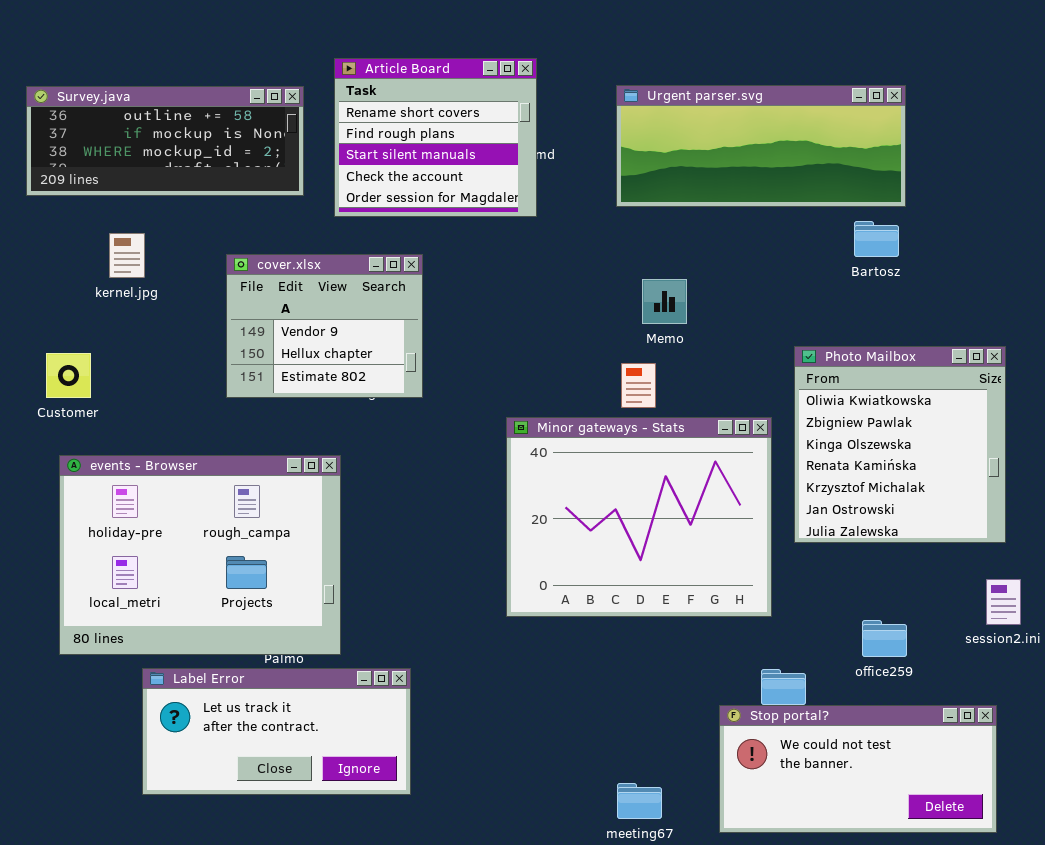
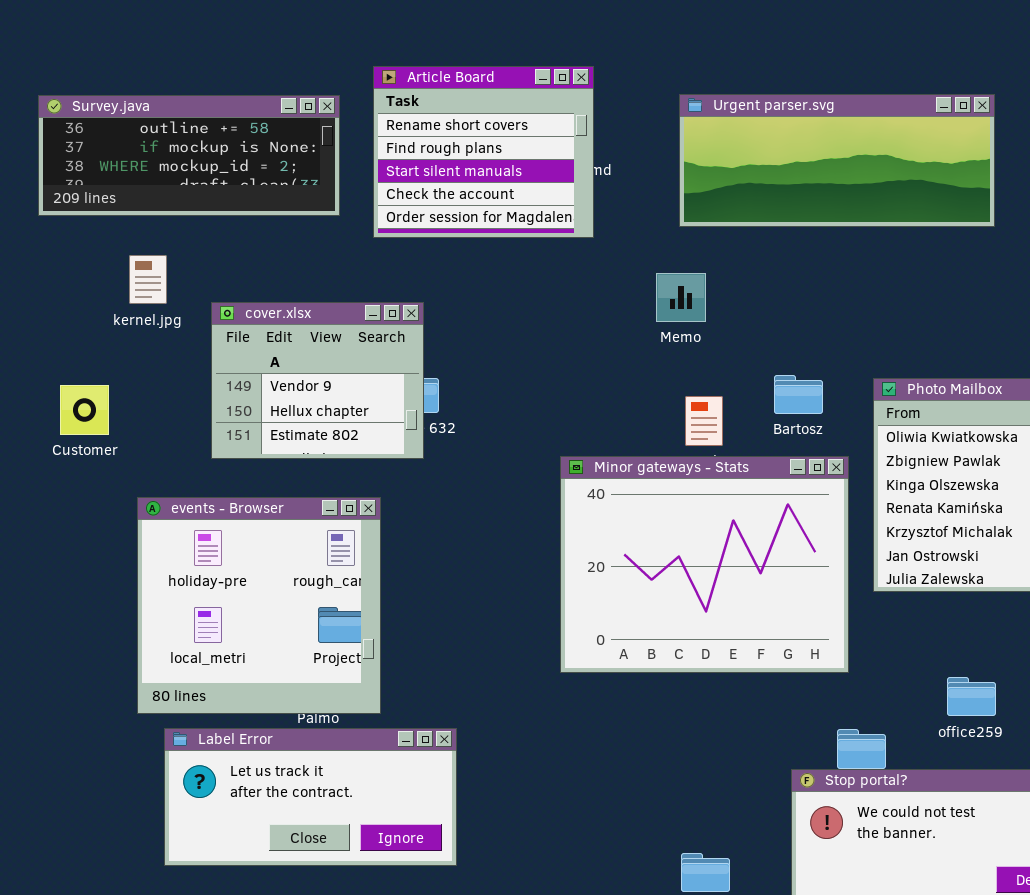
Bartosz: [854,221,899,257] -> [774,375,823,414], moved
cover.xlsx: [226,254,423,398] -> [211,302,424,459], moved
Memo: [642,279,687,324] -> [656,273,706,322], moved
events - Browser: [59,455,341,655] -> [137,497,381,714], resized

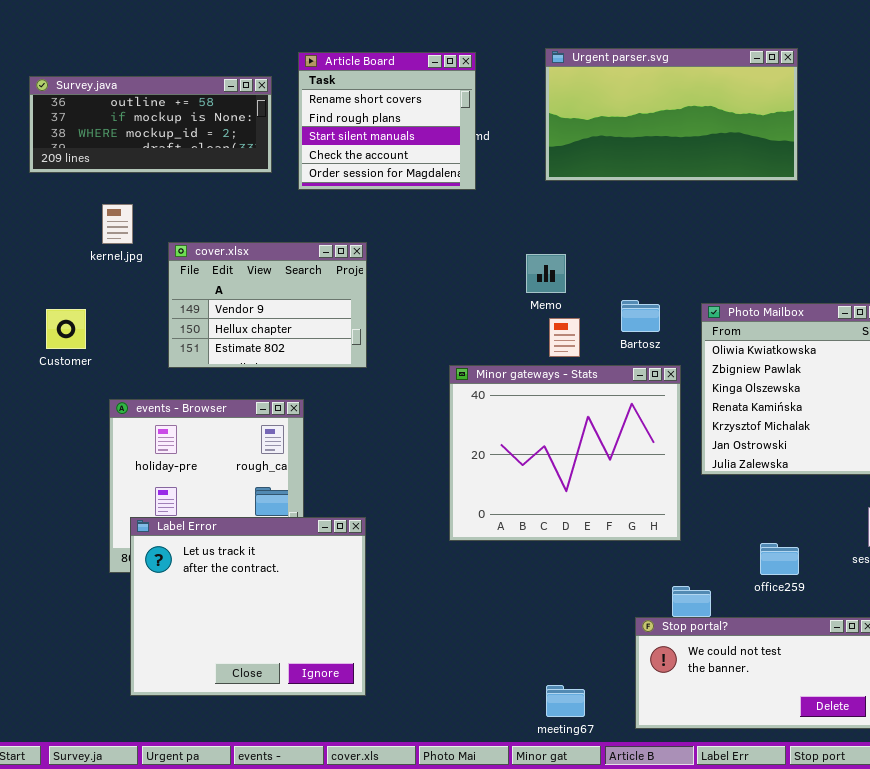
Urgent parser.svg: [679,94,995,227] -> [545,48,798,181], resized
Memo: [656,273,706,322] -> [526,254,566,293], moved
cover.xlsx: [211,302,424,459] -> [168,242,367,368], resized
Label Error: [164,728,457,866] -> [130,517,366,696], resized

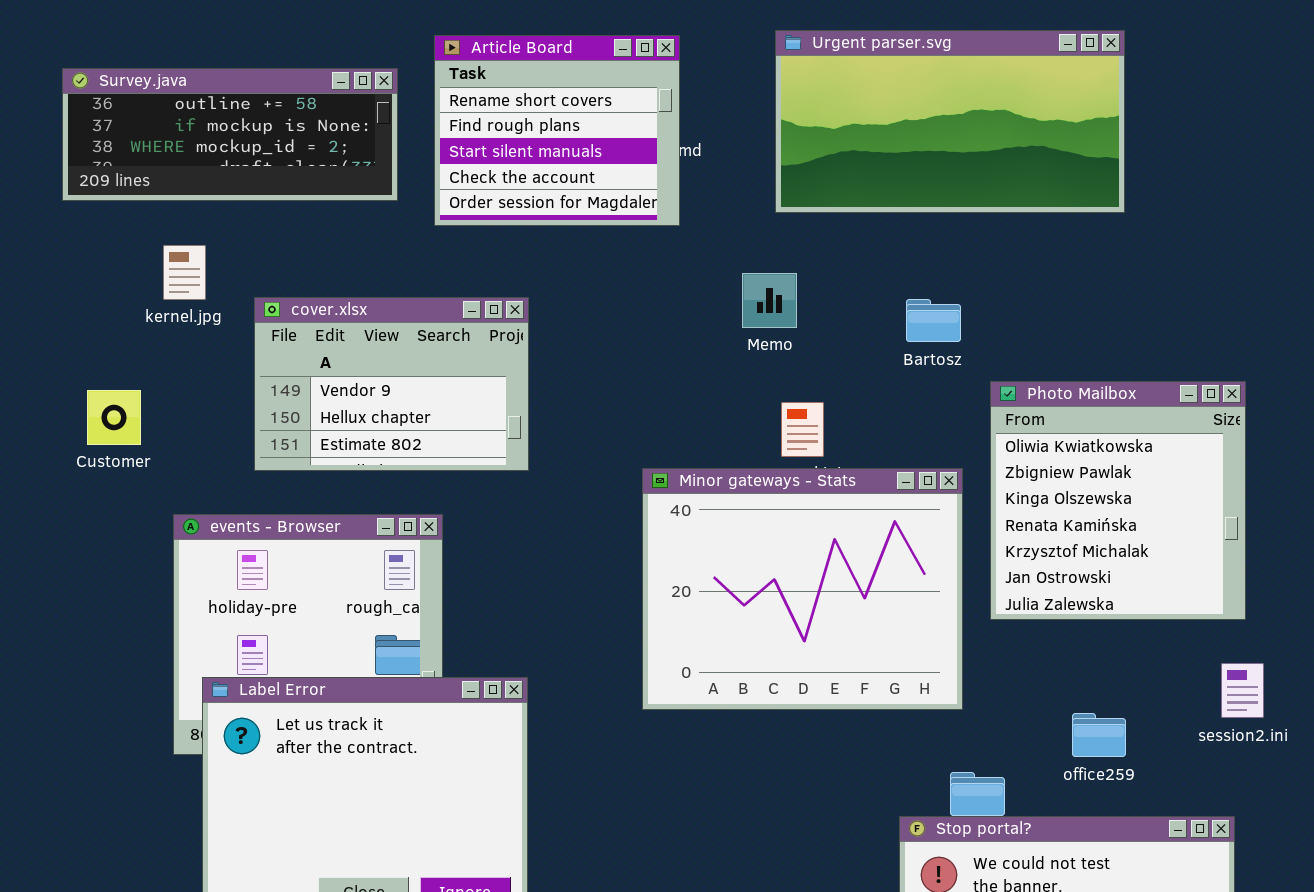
Memo: [526,254,566,293] -> [742,273,797,328], moved
Bartosz: [621,300,660,332] -> [906,299,961,342], moved

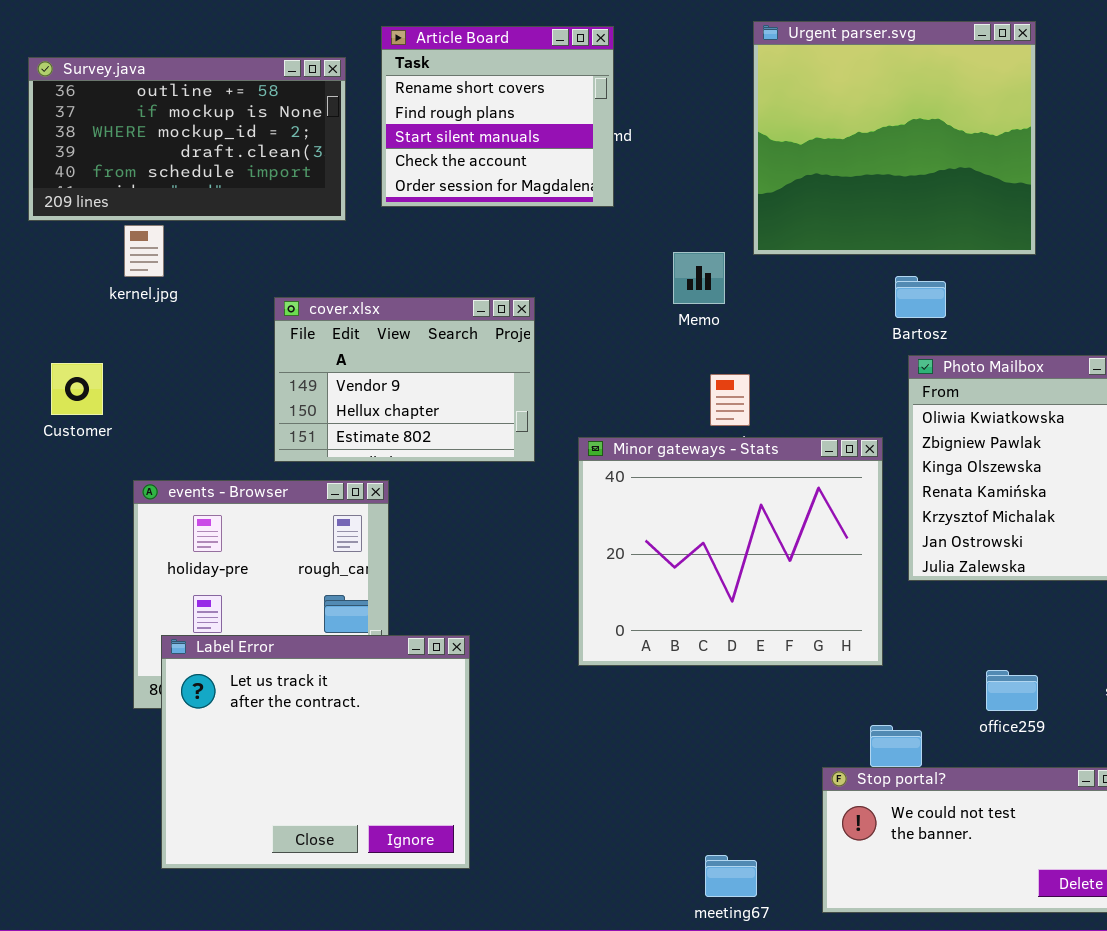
Urgent parser.svg: [775,30,1125,213] -> [753,21,1036,255], resized
Survey.java: [62,68,398,201] -> [28,57,346,221], resized
cover.xlsx: [254,297,529,471] -> [274,297,535,462], moved
Bartosz: [906,299,961,342] -> [895,276,946,318], moved

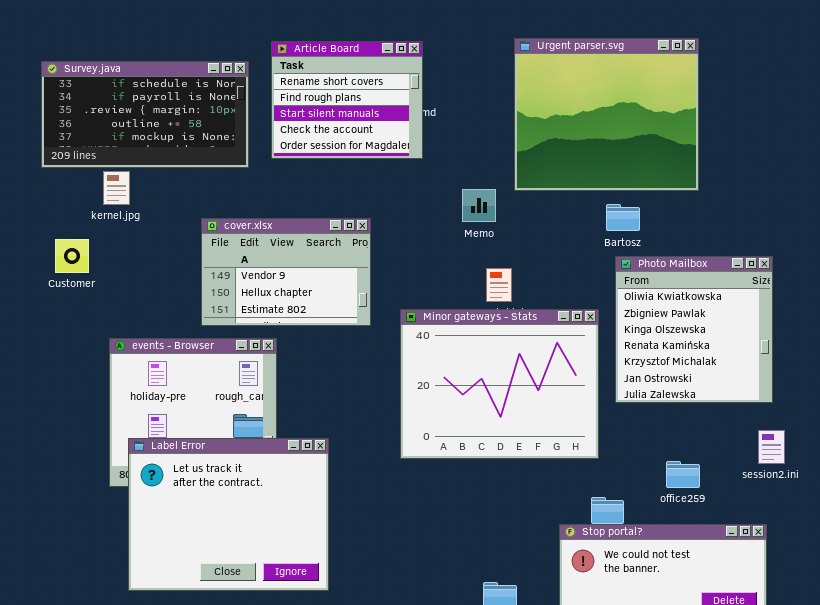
Survey.java: [28,57,346,221] -> [41,61,249,168], scrolled up 3 rows
Customer: [51,363,103,415] -> [55,239,89,273], moved

